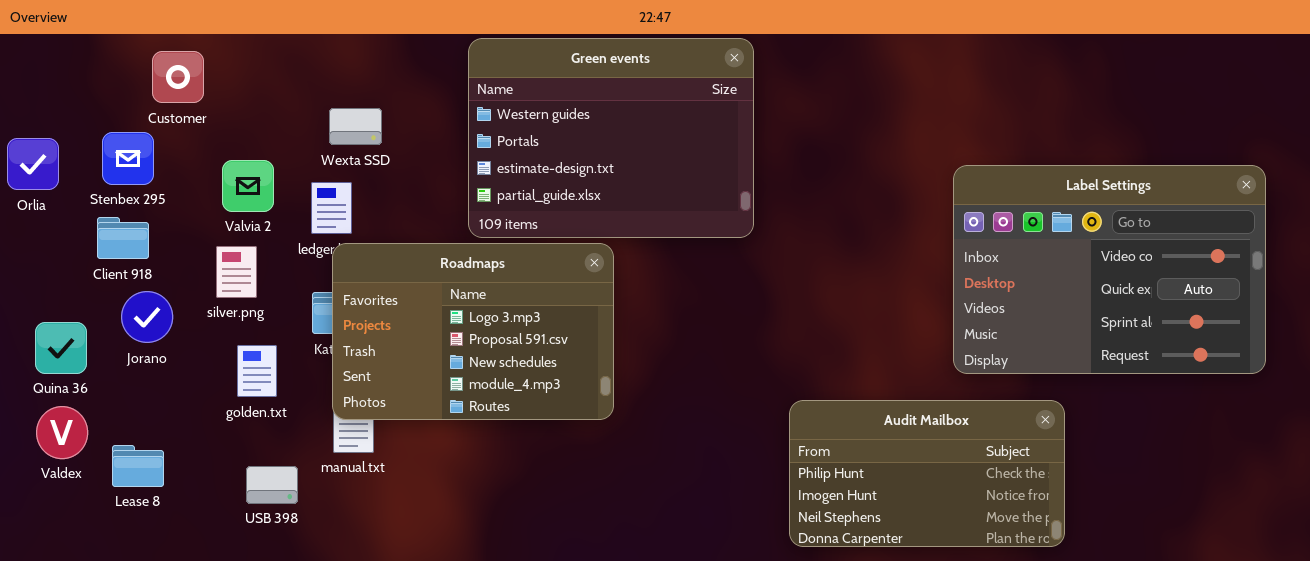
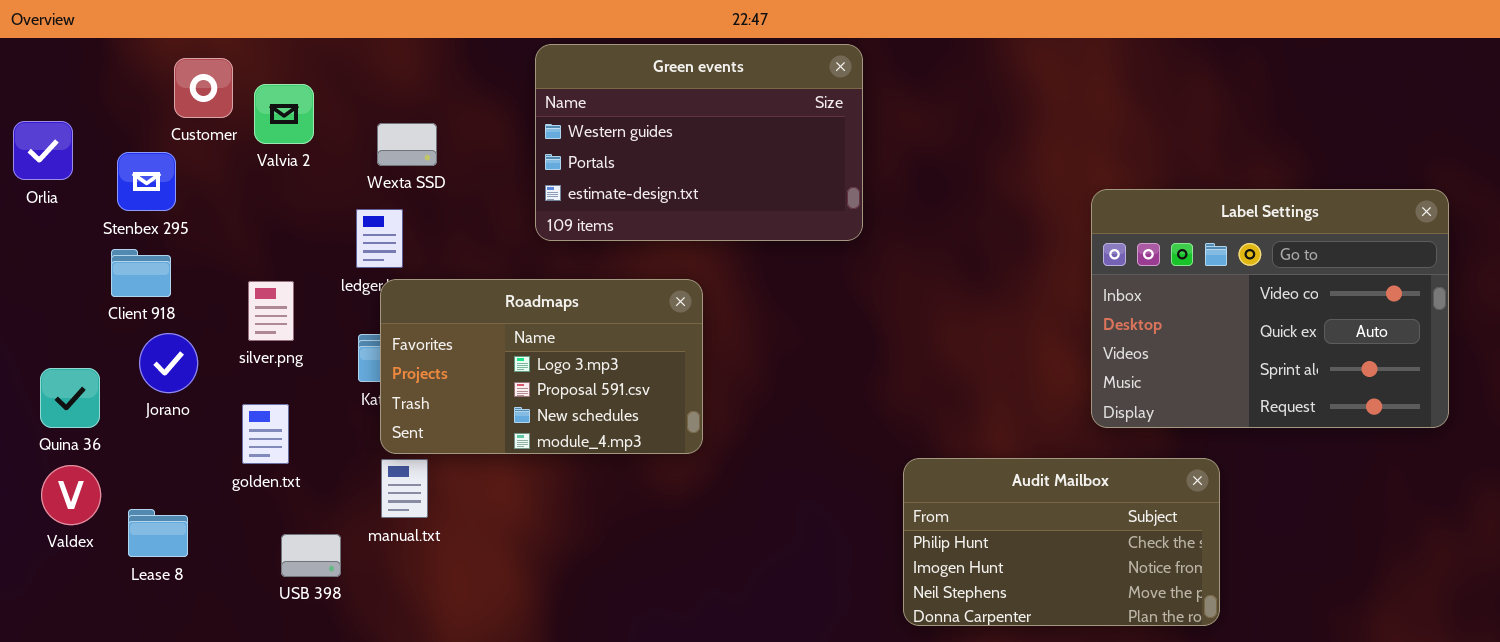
Green events: [468,38,754,238] -> [535,44,863,241], resized
Orlia: [7,138,59,190] -> [13,121,73,180], moved
Valvia 2: [222,160,274,212] -> [254,84,314,144], moved
Roadmaps: [332,243,614,420] -> [380,279,703,454], resized
golden.txt: [237,345,277,397] -> [242,404,289,464], moved

